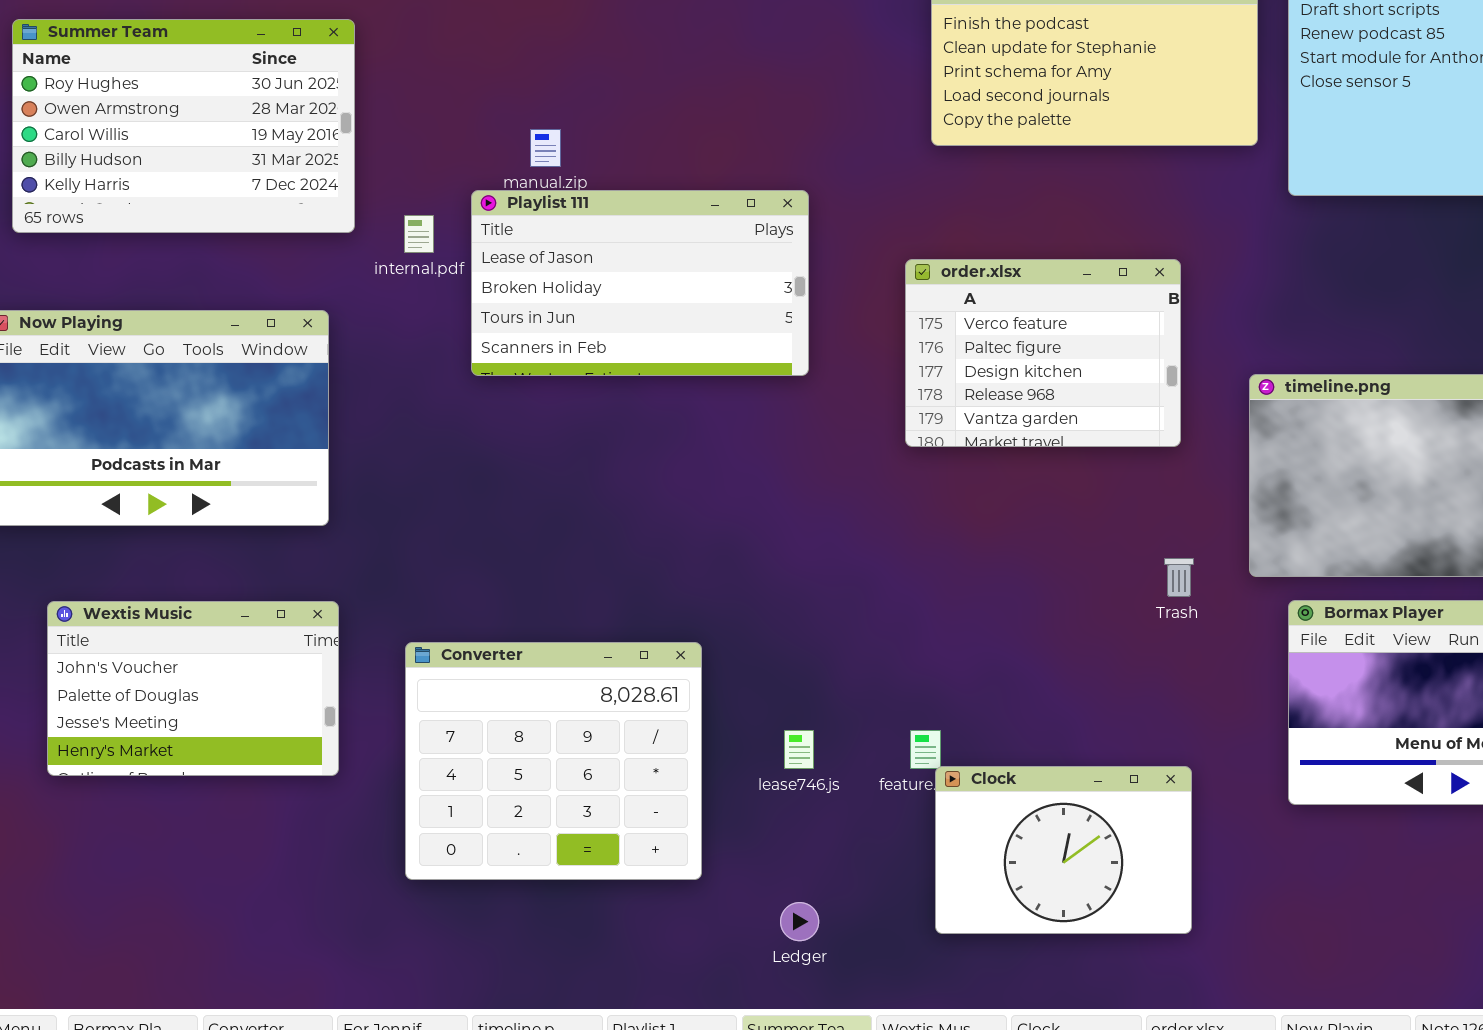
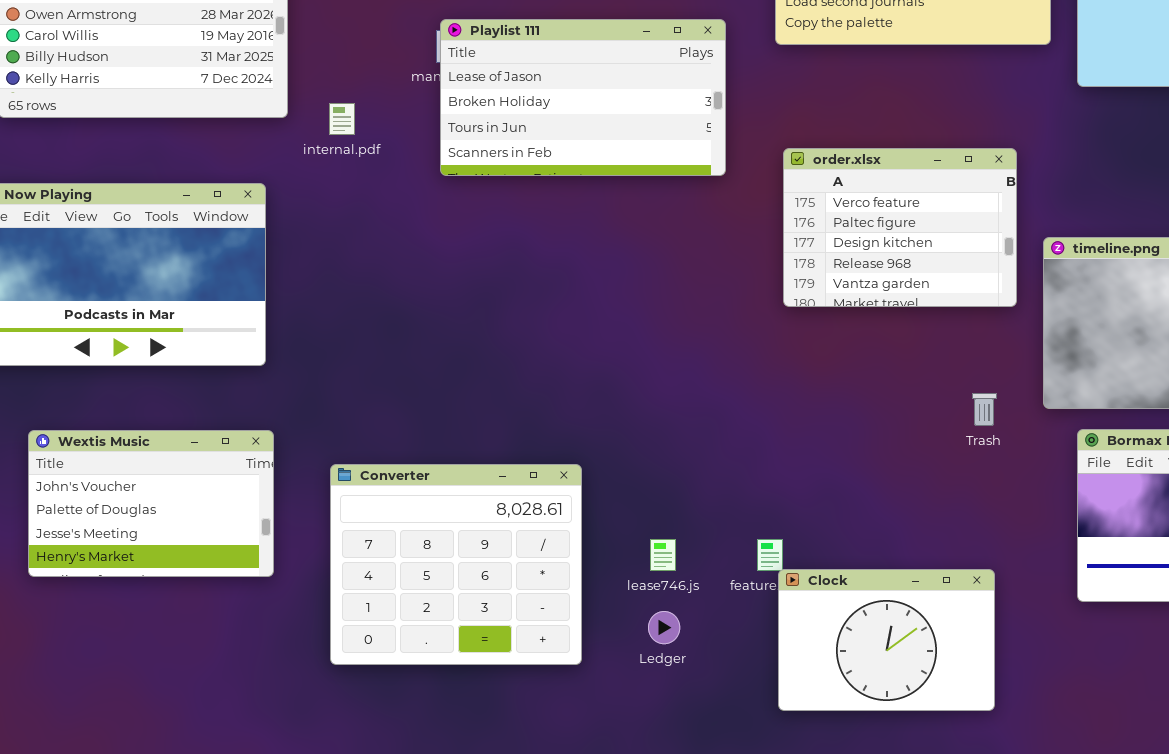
Playlist 111: [471,190,809,376] -> [440,19,726,176], moved
order.xlsx: [905,259,1181,447] -> [783,148,1017,307], moved
Ledger: [780,902,819,941] -> [648,611,680,644], moved

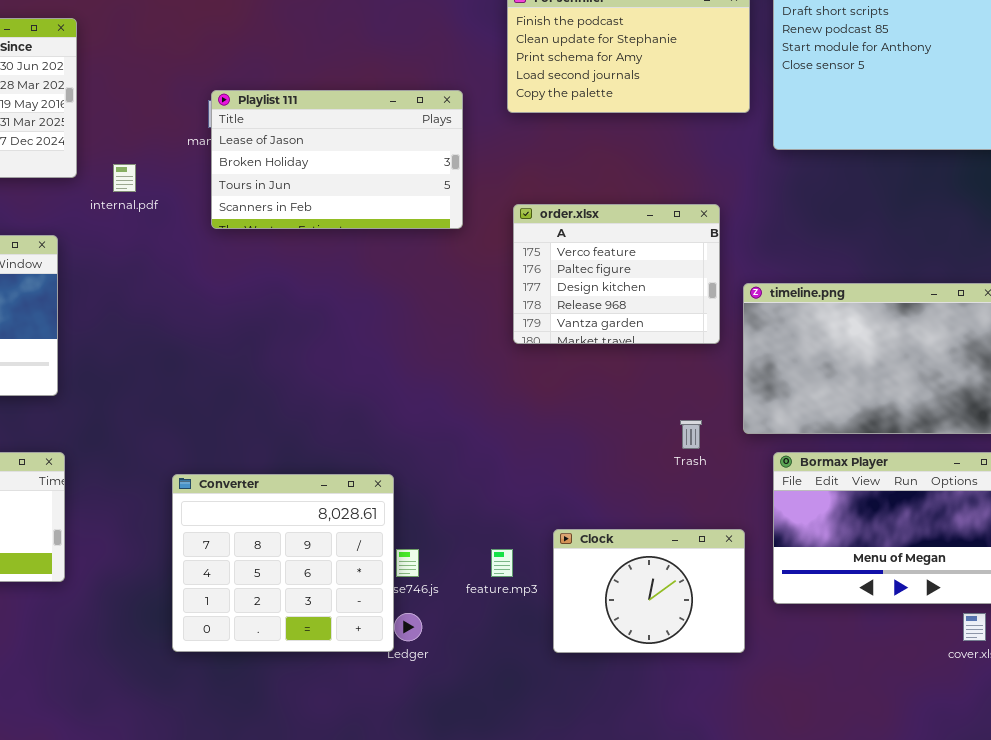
Converter: [330,464,582,665] -> [172,474,394,652], moved
Clock: [778,569,995,711] -> [553,529,745,653], moved

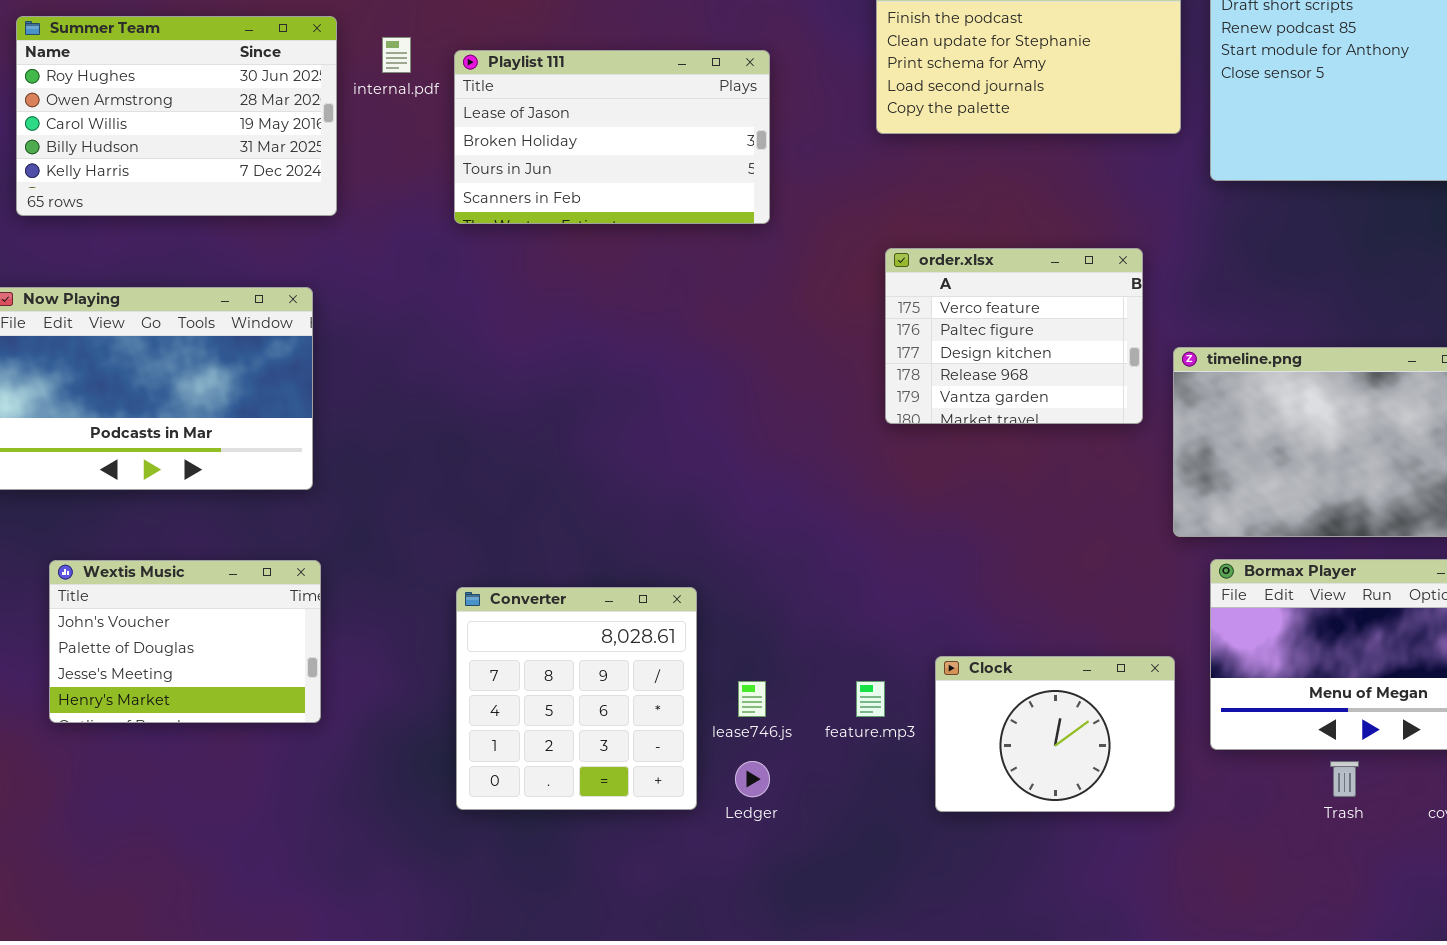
Playlist 111: [211,90,463,229] -> [454,50,770,224], moved
internal.pdf: [113,164,136,192] -> [382,37,411,73], moved
Trash: [680,420,702,449] -> [1330,761,1359,797], moved
Converter: [172,474,394,652] -> [456,587,697,810], resized

